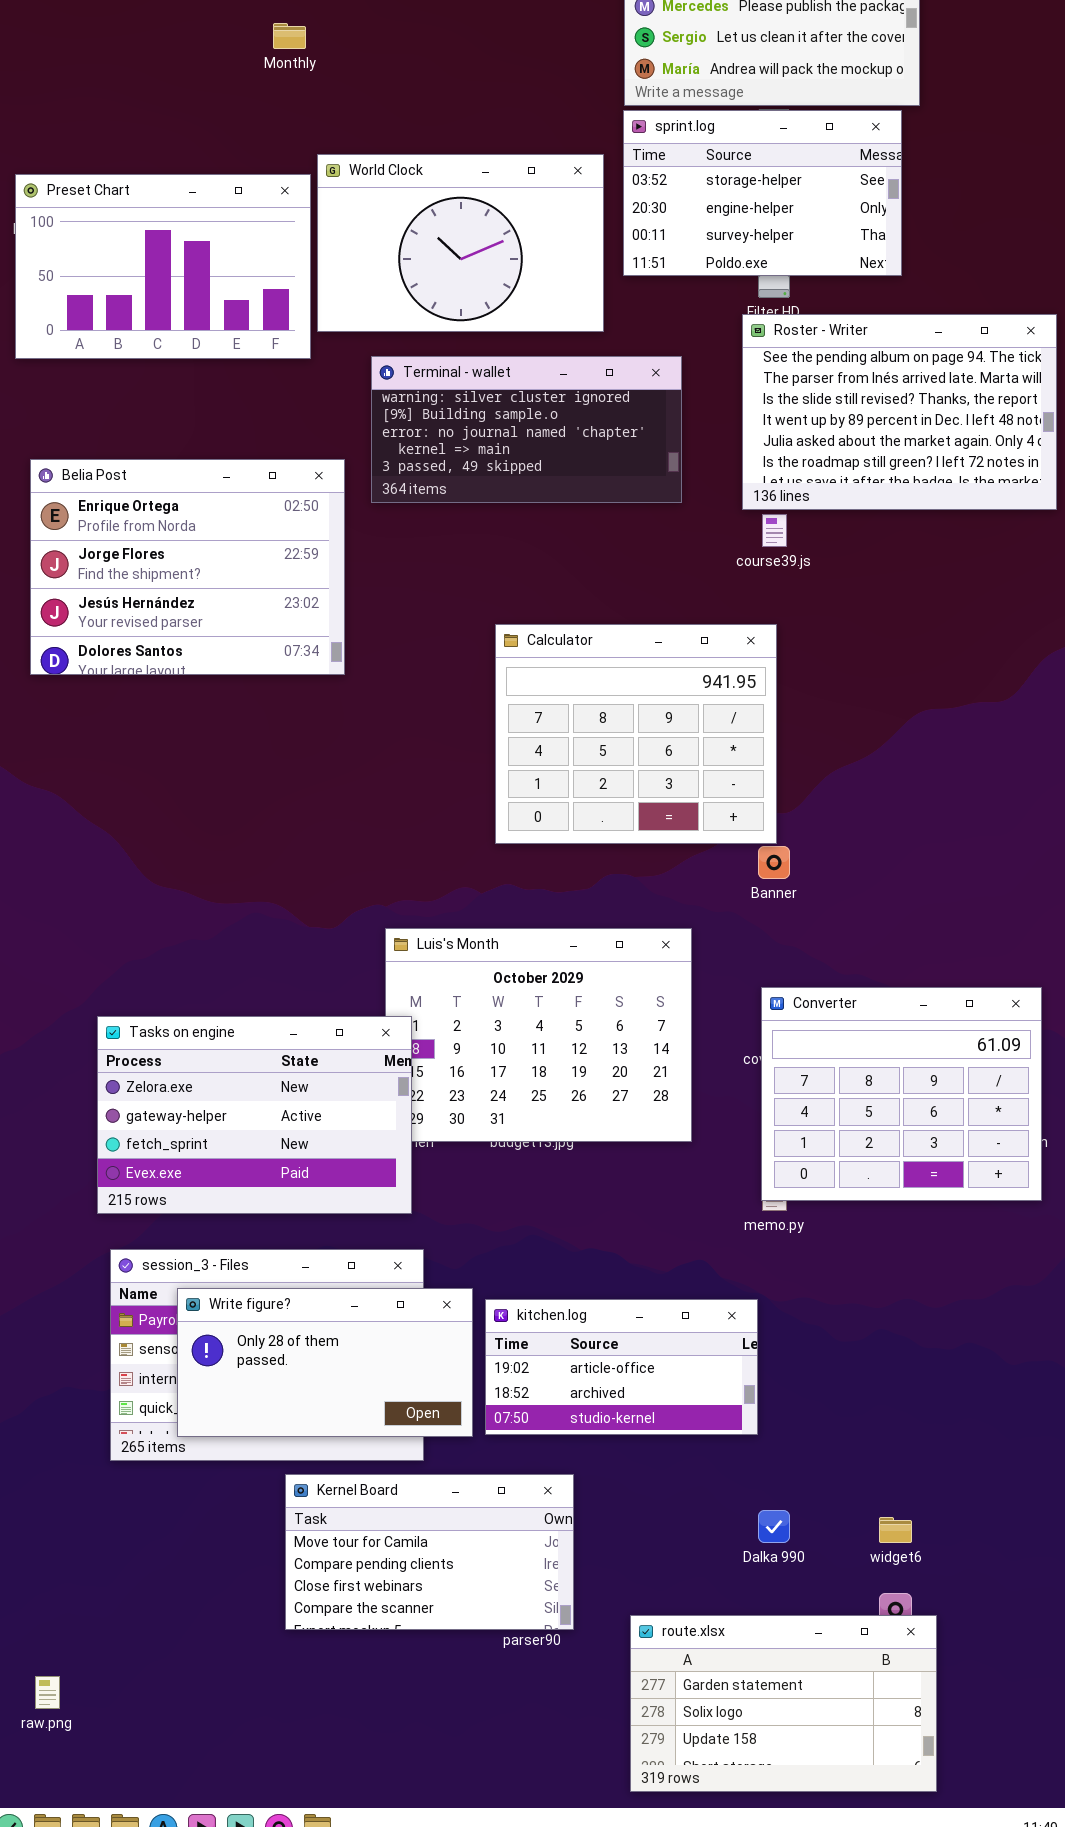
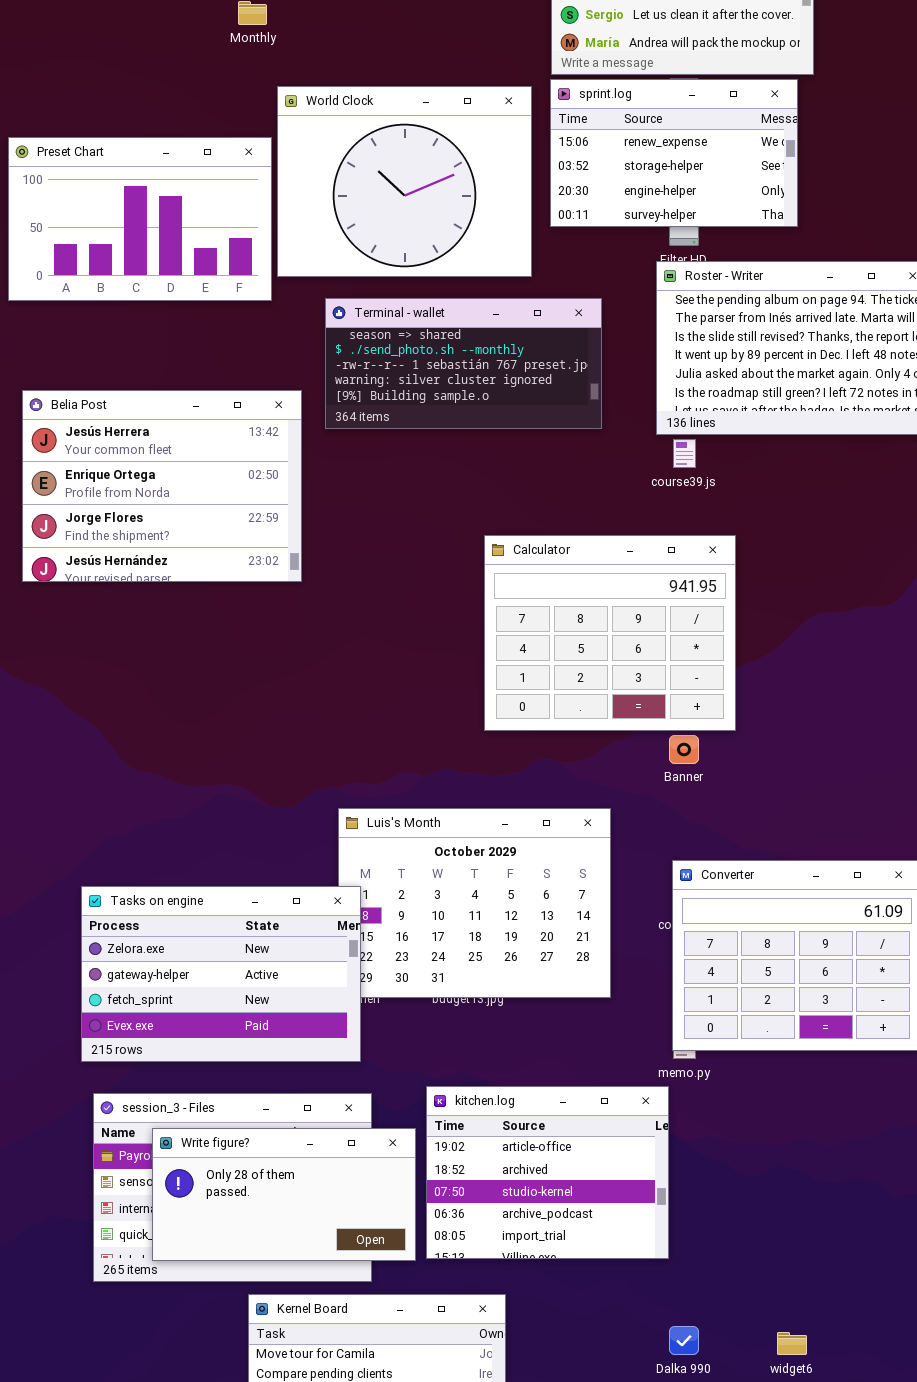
sprint.log: [623,110,902,276] -> [550,79,798,227], scrolled up 1 row
World Clock: [317,154,604,332] -> [277,86,532,277], resized
Terminal - wallet: [371,356,682,503] -> [325,298,602,429], scrolled up 3 rows
Belia Post: [30,459,345,675] -> [22,390,302,582], scrolled up 1 row
Calculator: [495,624,777,844] -> [484,535,736,731], moved
kitchen.log: [485,1299,758,1435] -> [426,1086,669,1259], resized

